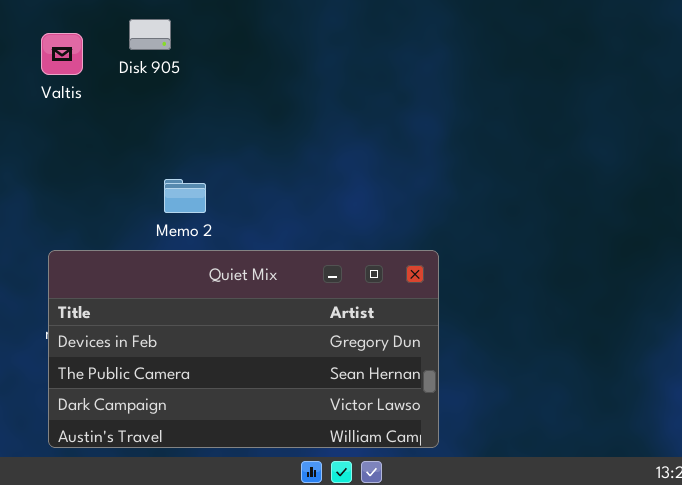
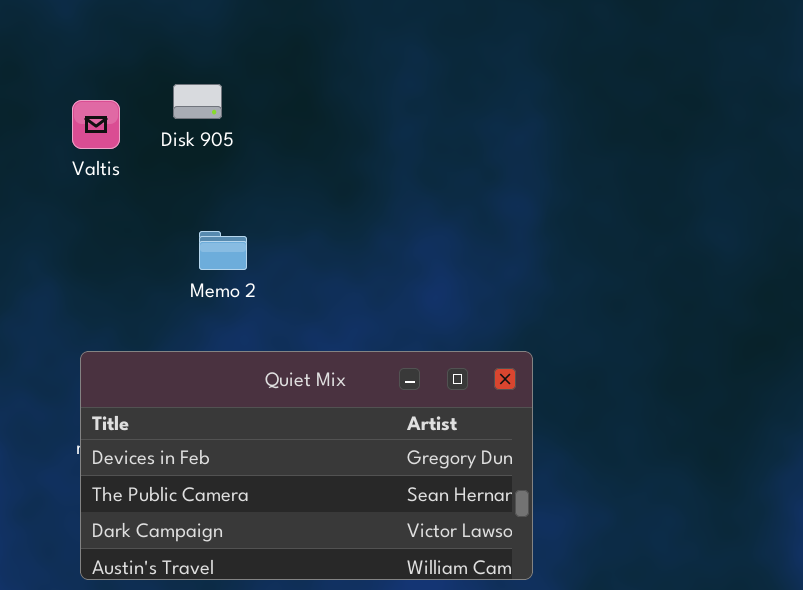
Memo 2: [164,179,206,213] -> [199,231,247,270], moved

